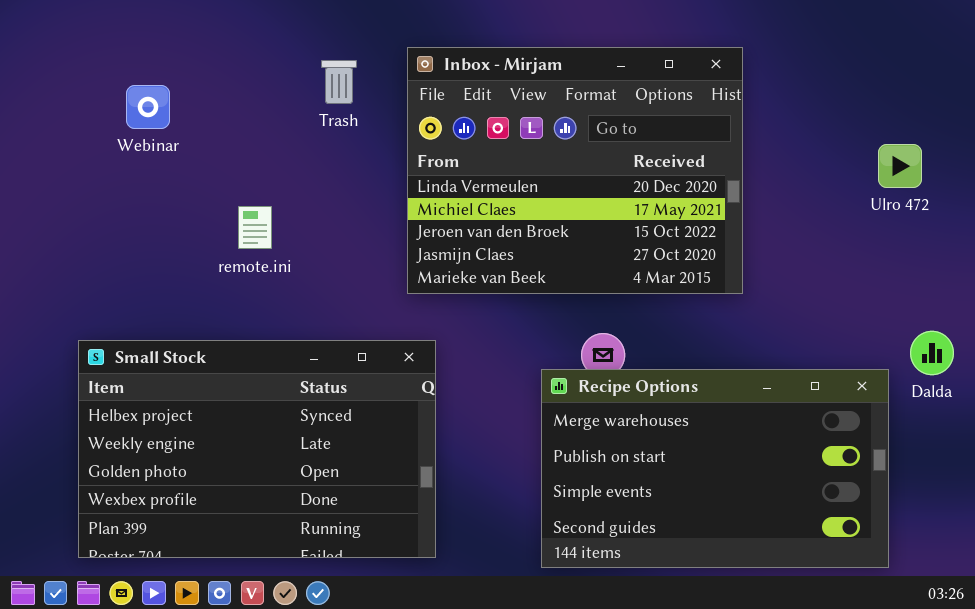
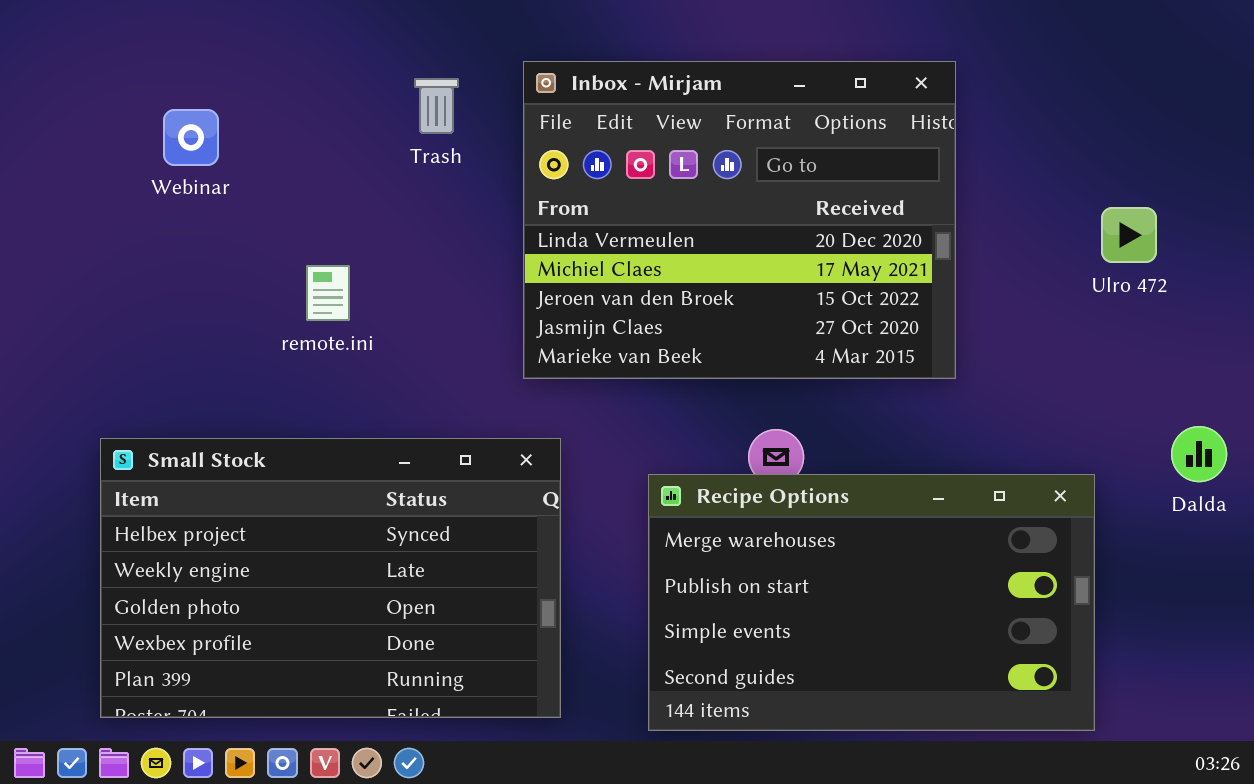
Ulro 472: [878,144,922,188] -> [1101,207,1157,263], moved
Recipe Options: [541,369,889,568] -> [648,474,1095,731], moved

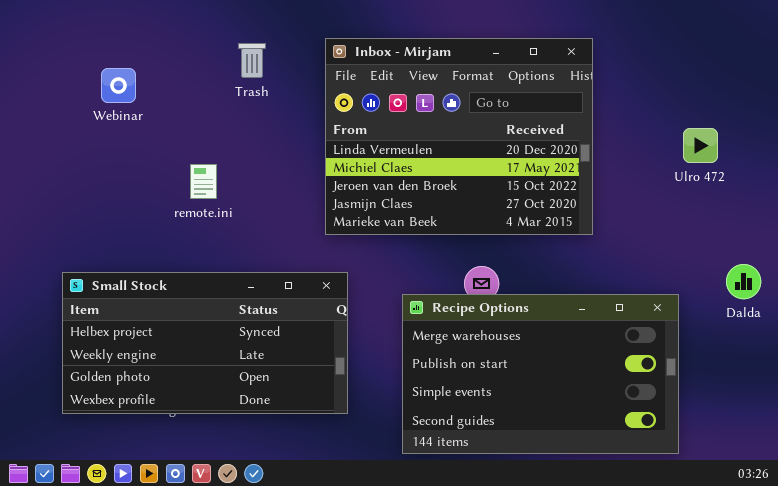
Trash: [414,78,459,134] -> [238,43,266,78], moved
Small Stock: [100,438,561,718] -> [62,272,348,414], resized

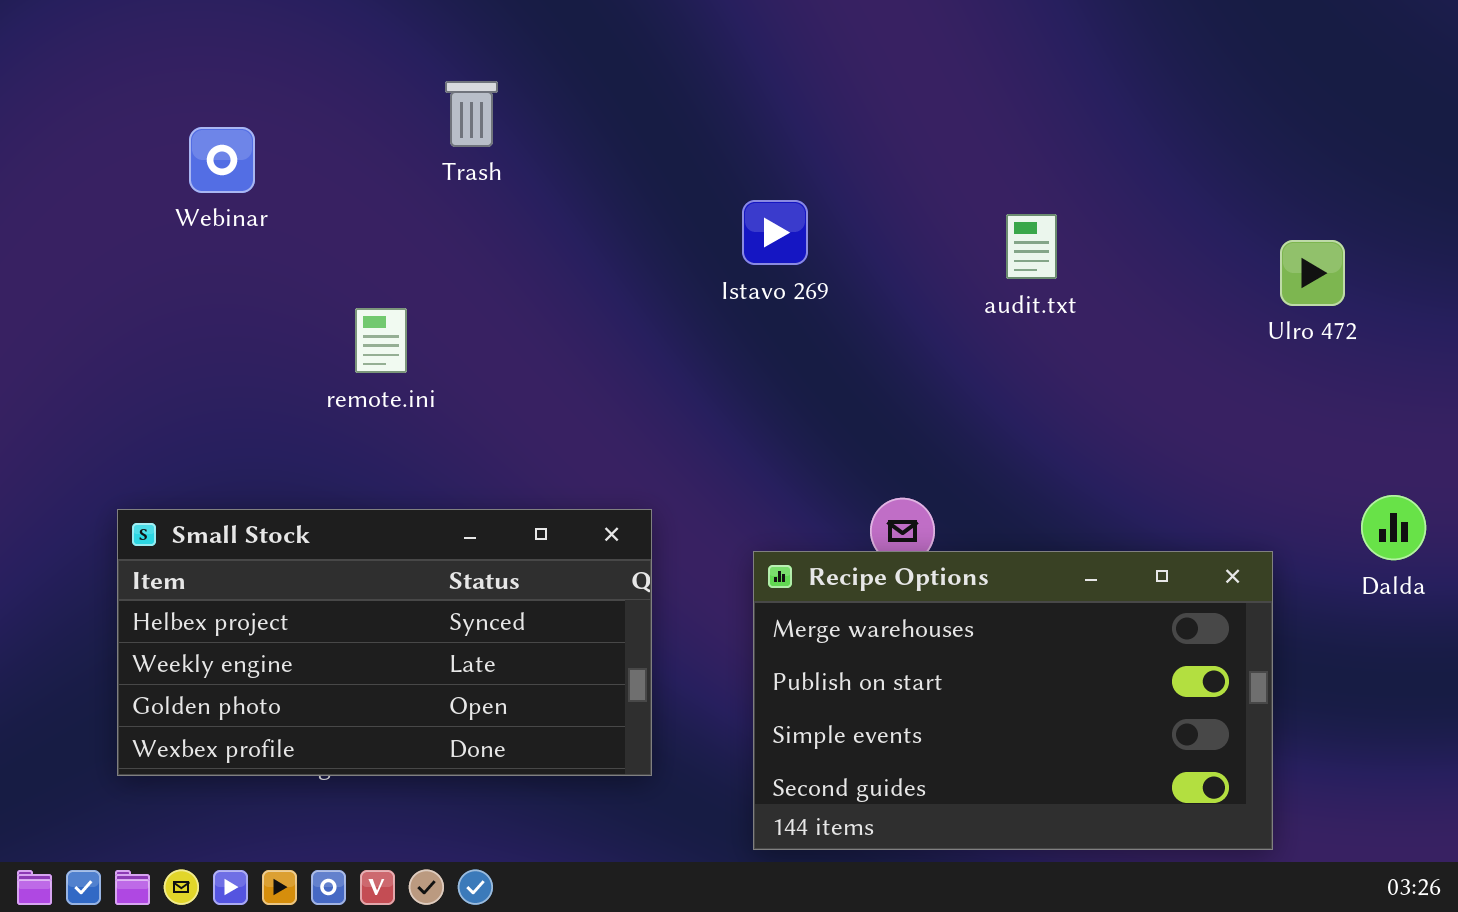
Inbox - Mirjam: [325,38,593,235] -> none, closed

